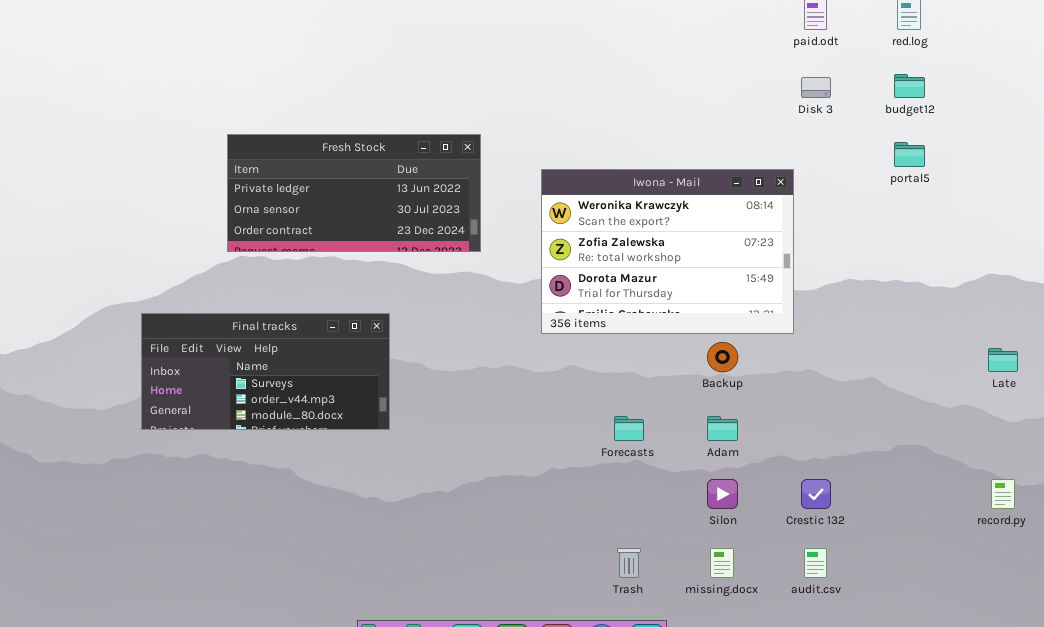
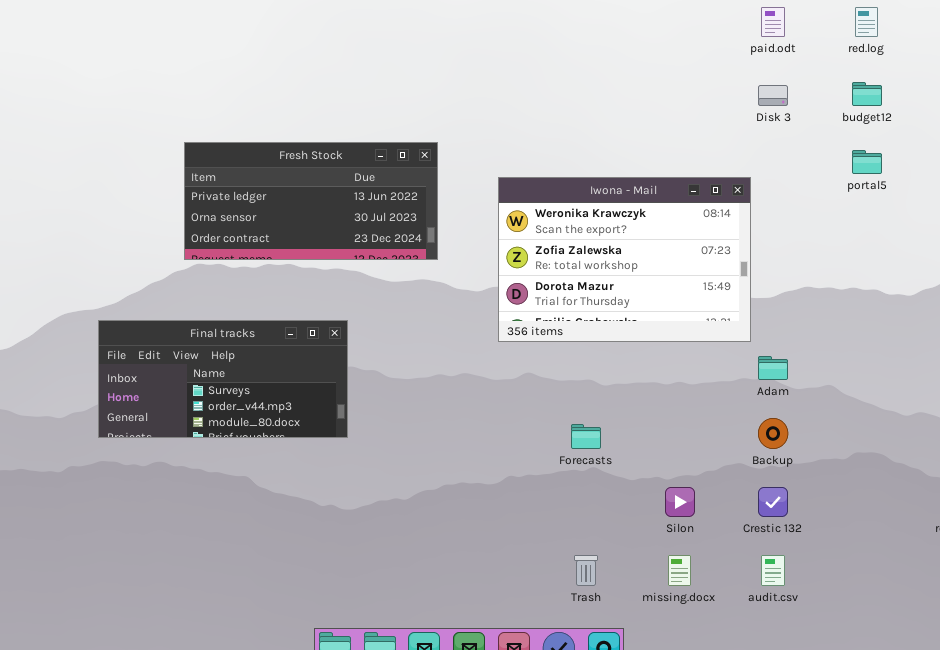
Backup: [707,342,738,372] -> [758,418,788,449], moved
Adam: [707,416,738,441] -> [758,356,788,380], moved

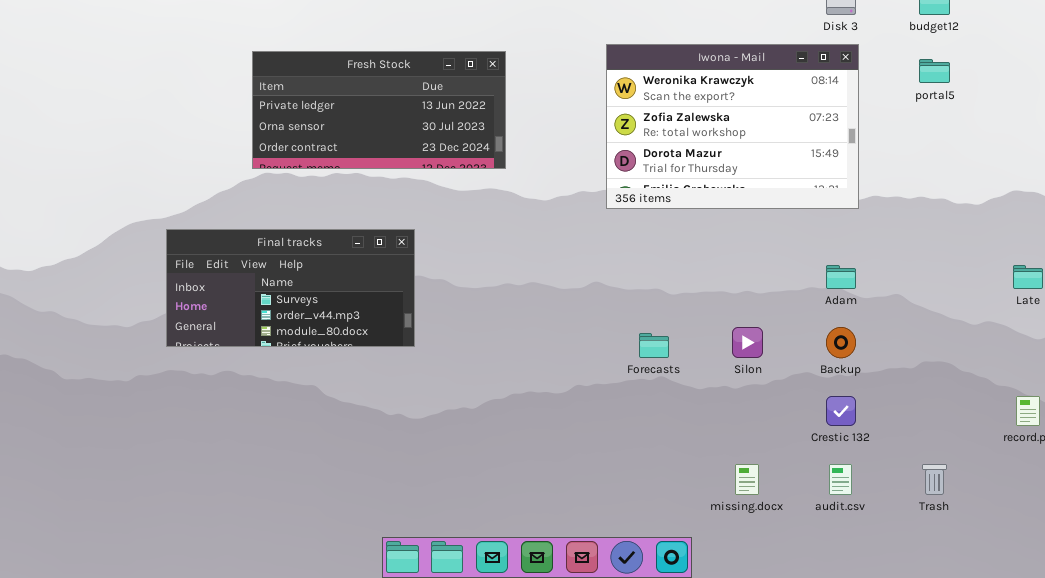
Iwona - Mail: [498,177,751,342] -> [606,44,859,209], moved
Silon: [665,487,695,517] -> [732,327,763,358], moved
Trash: [574,555,598,586] -> [922,464,947,495], moved

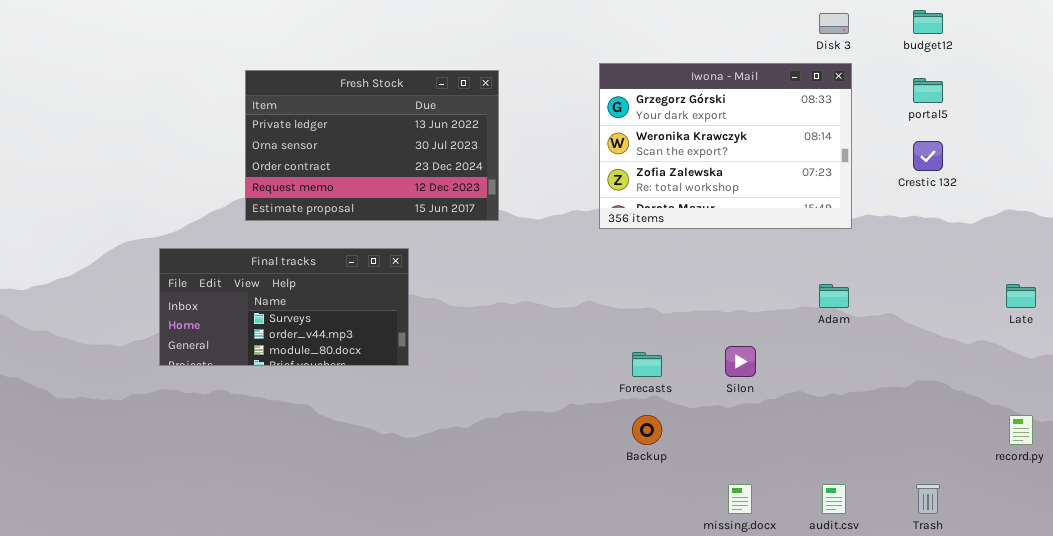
Iwona - Mail: [606,44,859,209] -> [599,63,852,229], scrolled up 1 row
Fresh Stock: [252,51,506,169] -> [245,70,499,221], resized
Backup: [826,327,856,358] -> [632,415,662,445], moved
Crestic 132: [826,396,856,426] -> [913,141,943,171], moved

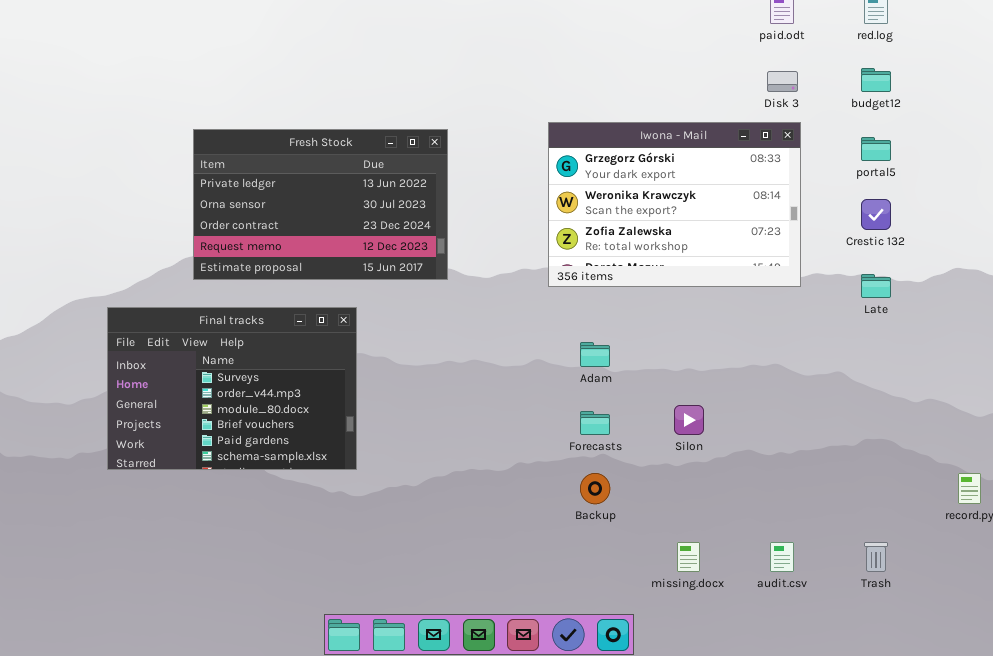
Final tracks: [159,248,409,366] -> [107,307,357,470], resized
Adam: [819,284,849,308] -> [580,342,610,367], moved
Late: [1006,284,1036,308] -> [861,274,891,298], moved

